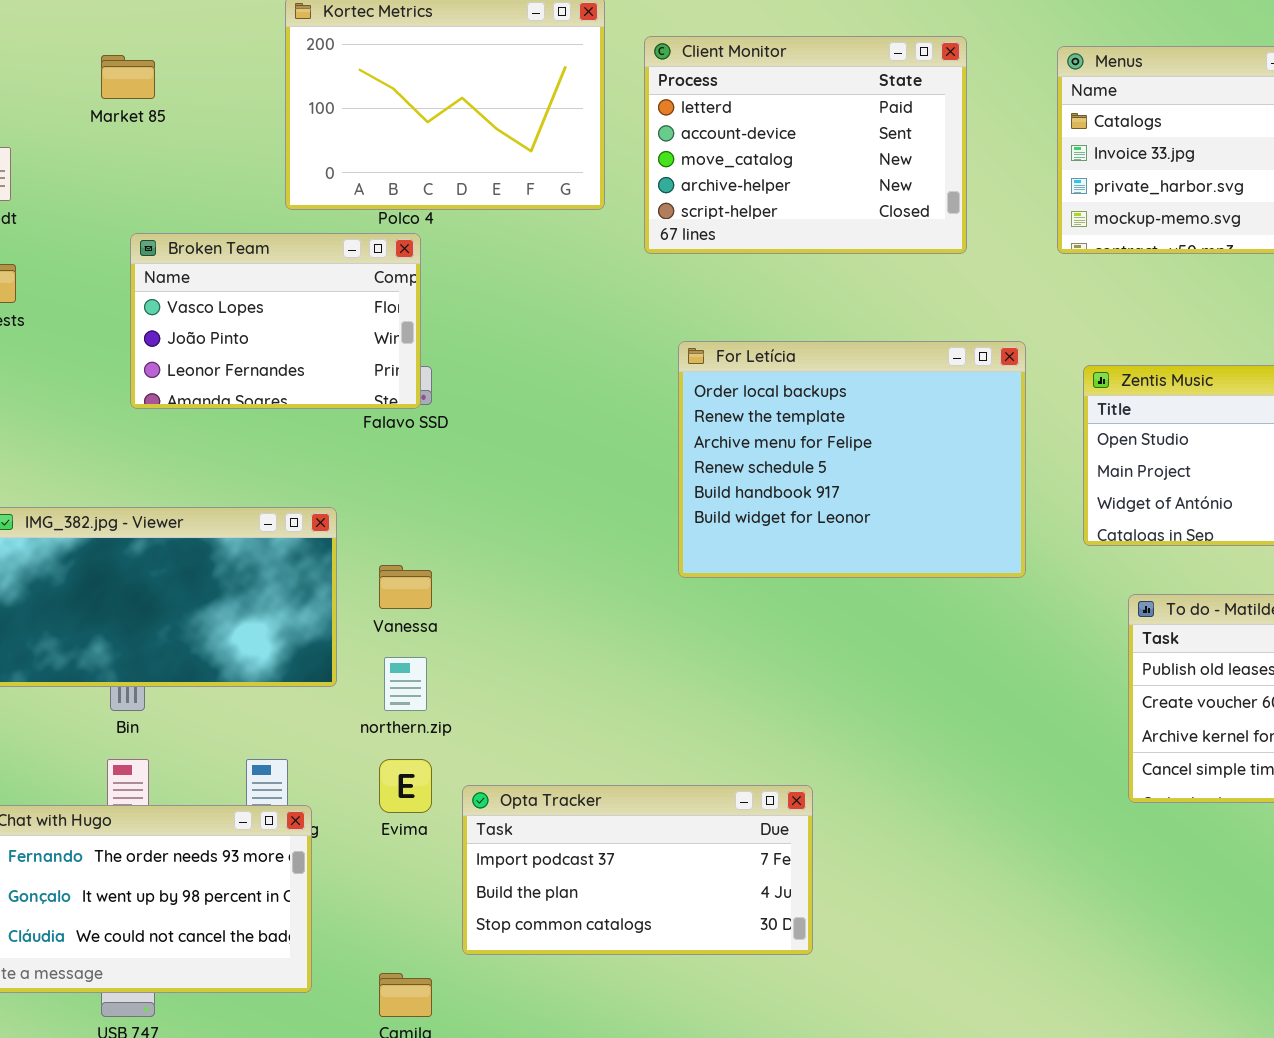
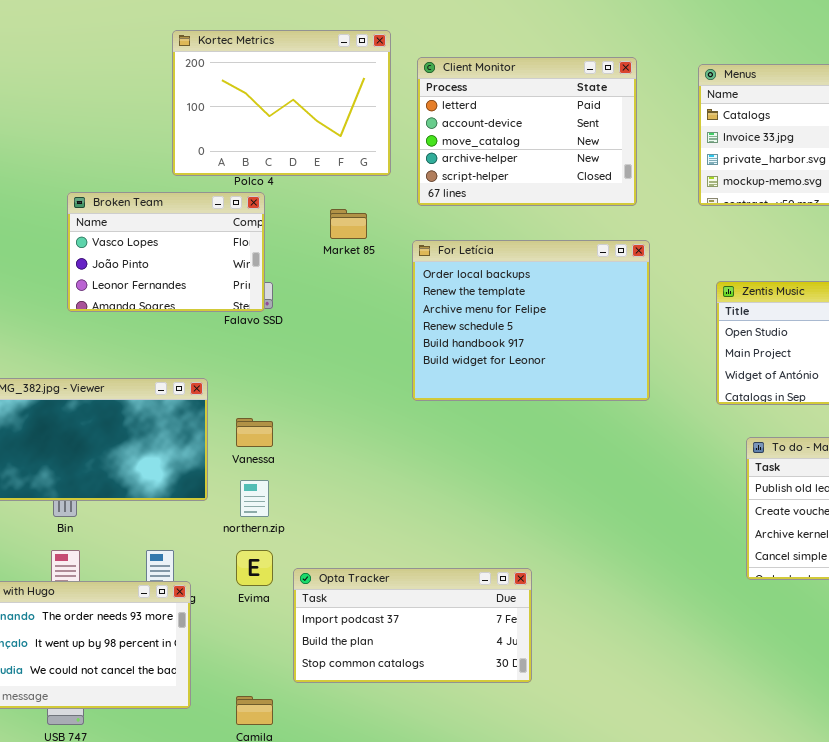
Market 85: [101,55,155,99] -> [330,209,367,239], moved
For Letícia: [678,341,1026,578] -> [412,240,650,401], moved

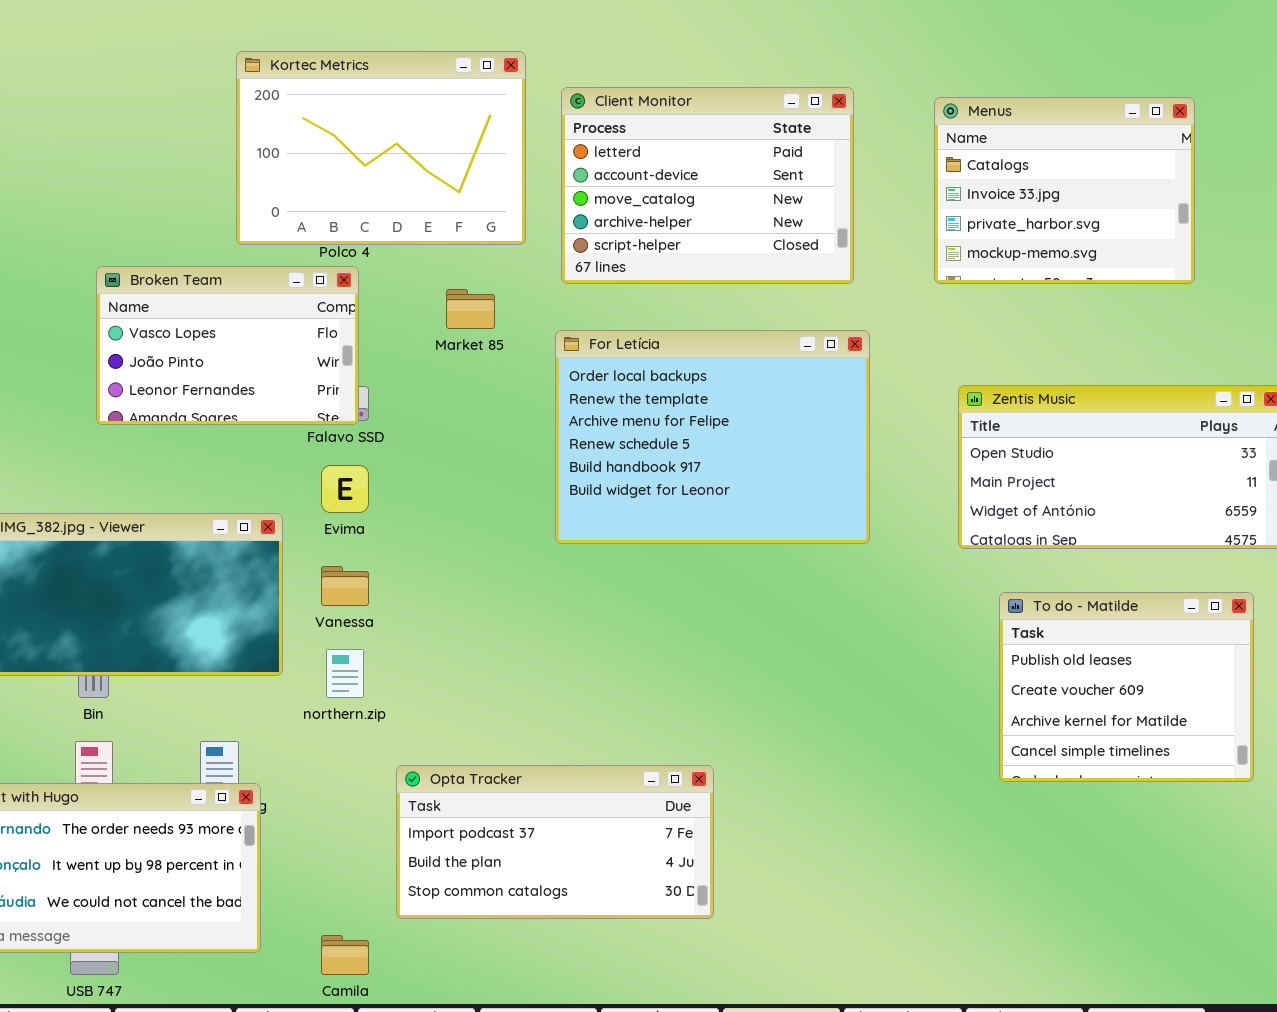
Evima: [236,550,273,586] -> [321,465,369,513], moved

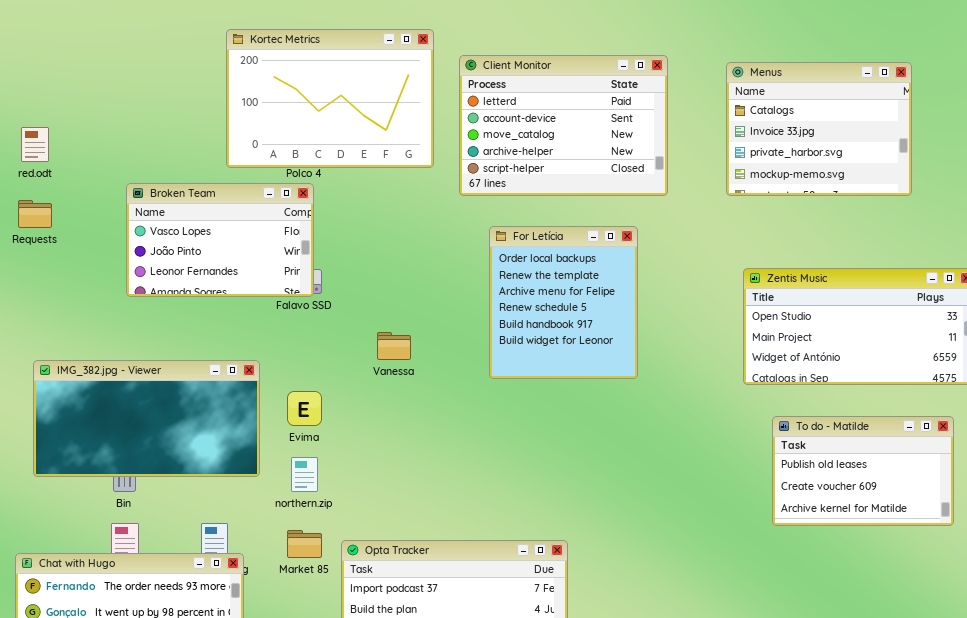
Market 85: [446,289,495,329] -> [287,530,322,558], moved
For Letícia: [555,330,870,544] -> [489,226,638,379], moved, resized
Evima: [321,465,369,513] -> [287,391,322,426], moved
Vanessa: [321,566,369,606] -> [377,332,411,360], moved
To do - Matilde: [999,592,1254,782] -> [772,416,954,526], resized

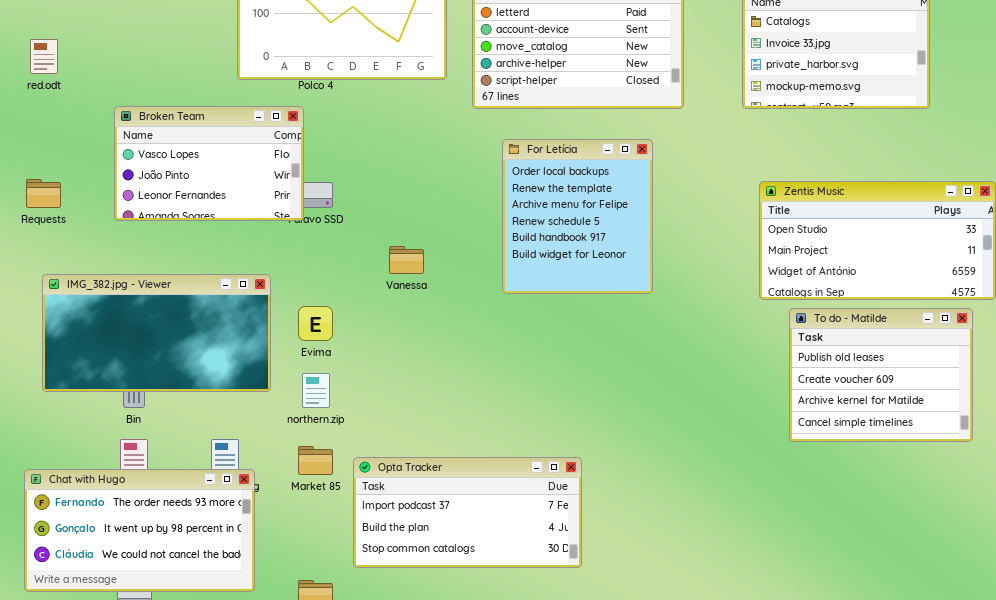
Broken Team: [126,183,314,297] -> [114,106,304,221], moved
Requests: [18,200,52,228] -> [26,179,61,208], moved
To do - Matilde: [772,416,954,526] -> [789,308,973,442], resized

